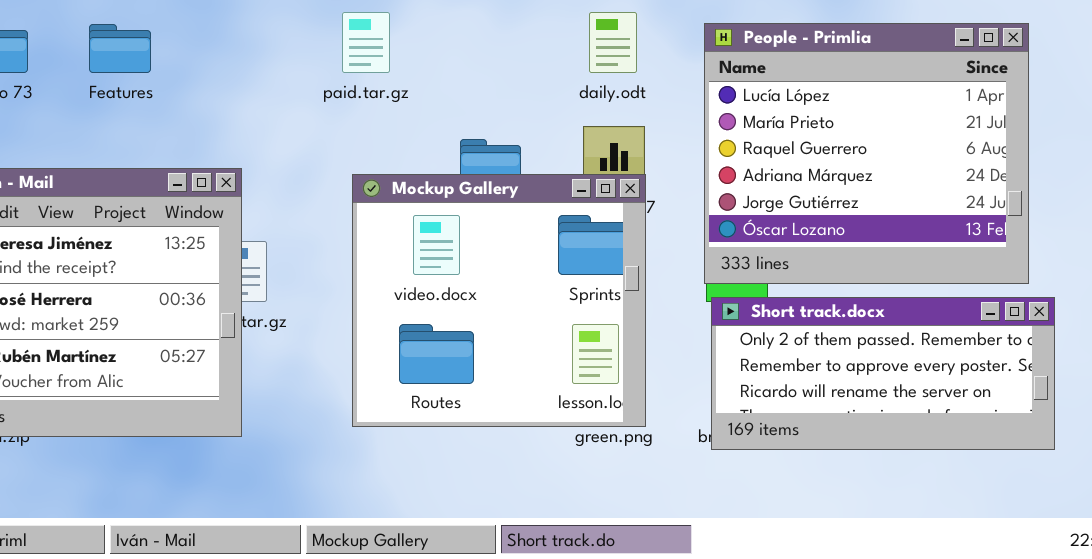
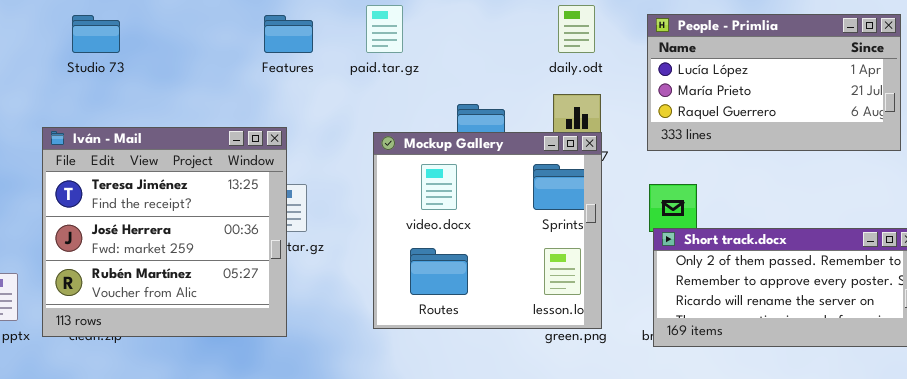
People - Primlia: [704,23,1029,284] -> [647,14,901,151], resized
Features: [89,24,151,73] -> [264,15,313,53], moved

